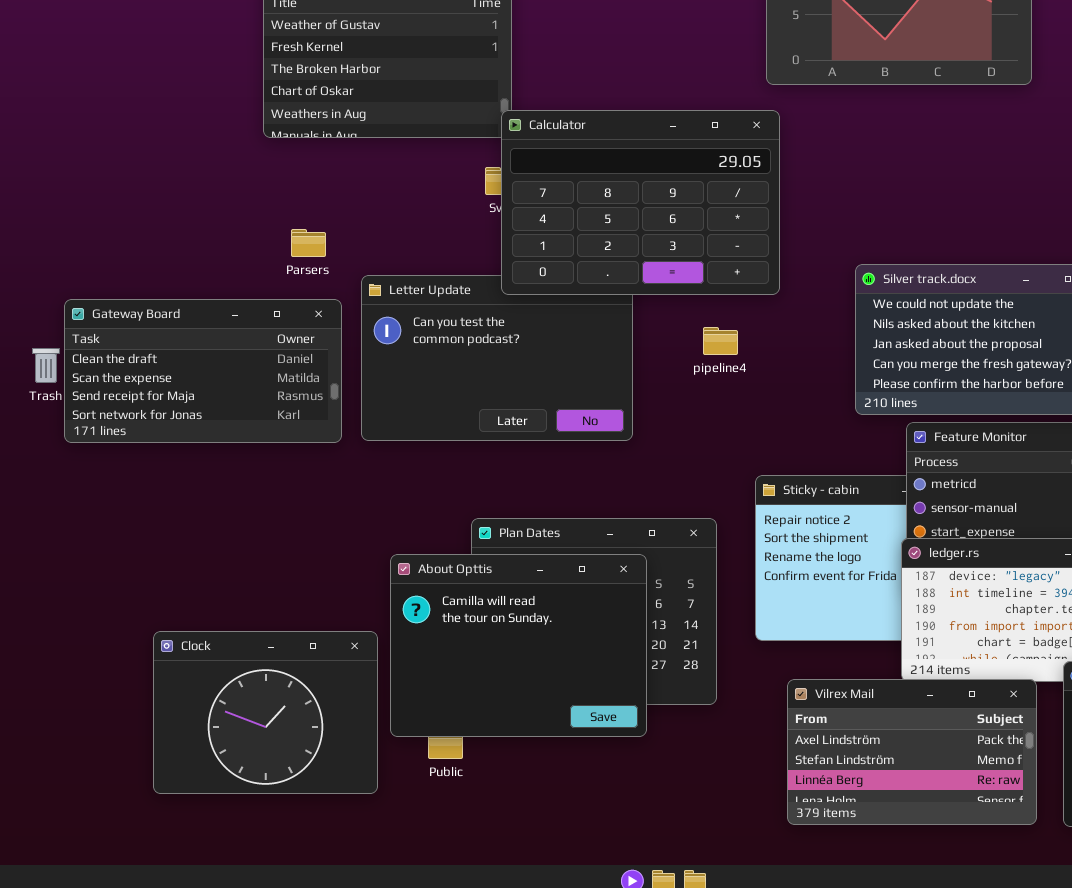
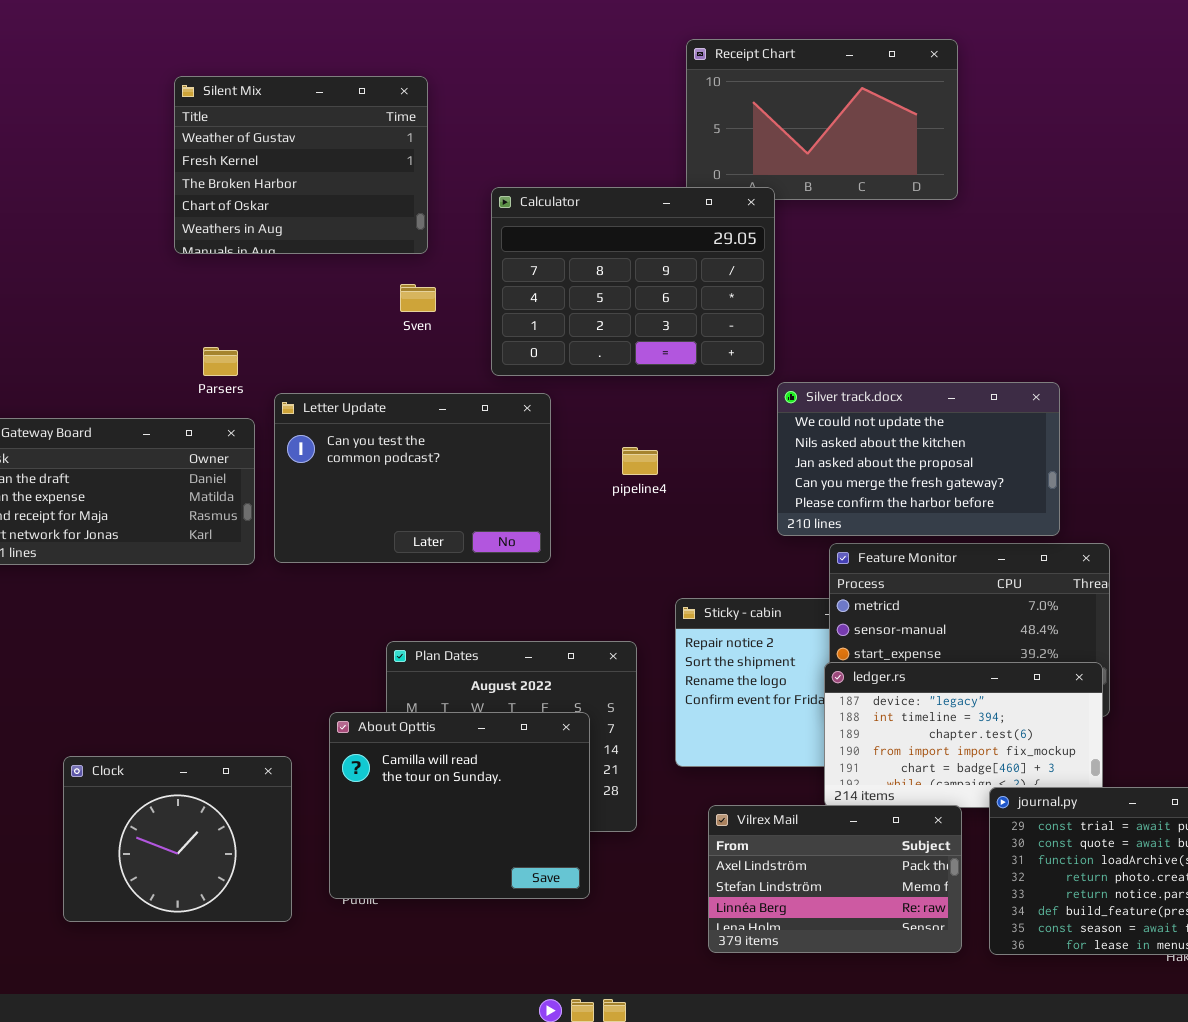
Calculator: [501,110,780,295] -> [491,187,775,376], moved
About Opttis: [390,554,647,737] -> [329,712,590,899], moved

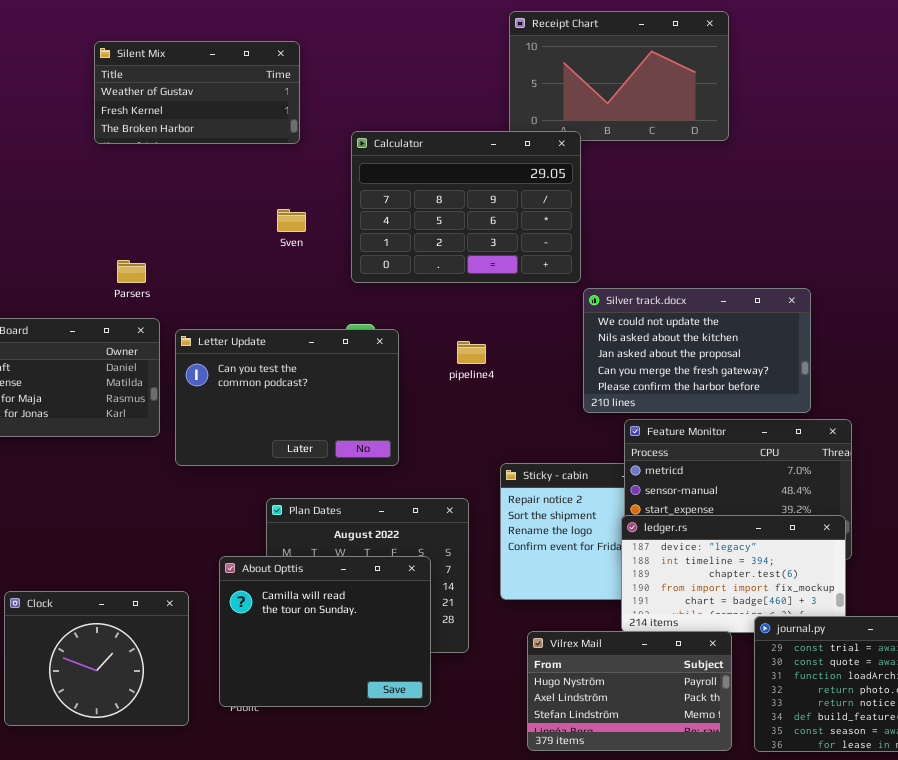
Silent Mix: [174,76,428,254] -> [94,41,300,144], resized
Letter Update: [274,393,551,563] -> [175,329,399,466], moved
Vilrex Mail: [708,805,962,953] -> [527,631,732,751], scrolled up 1 row

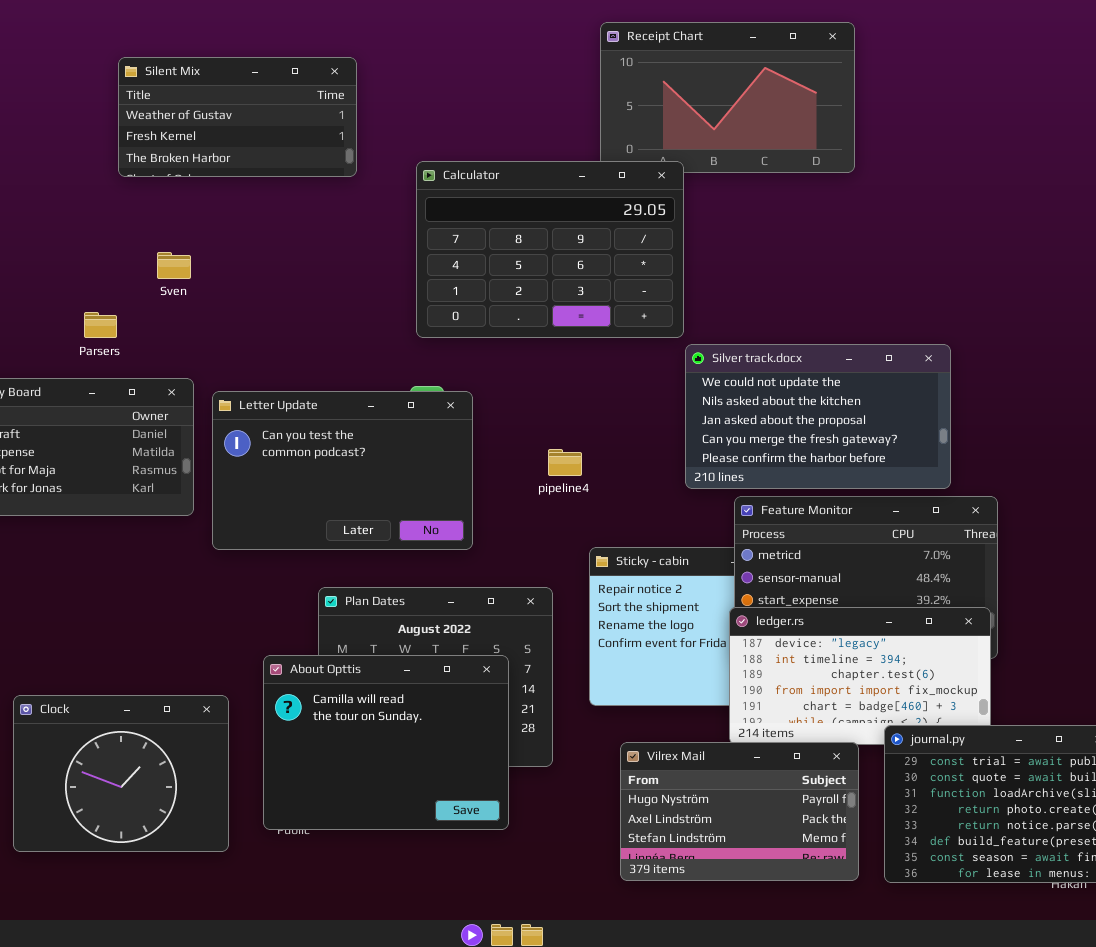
Sven: [277,209,306,232] -> [157,252,191,279], moved
Parsers: [117,260,146,283] -> [84,312,117,338], moved
pipeline4: [457,341,486,364] -> [548,449,582,476], moved

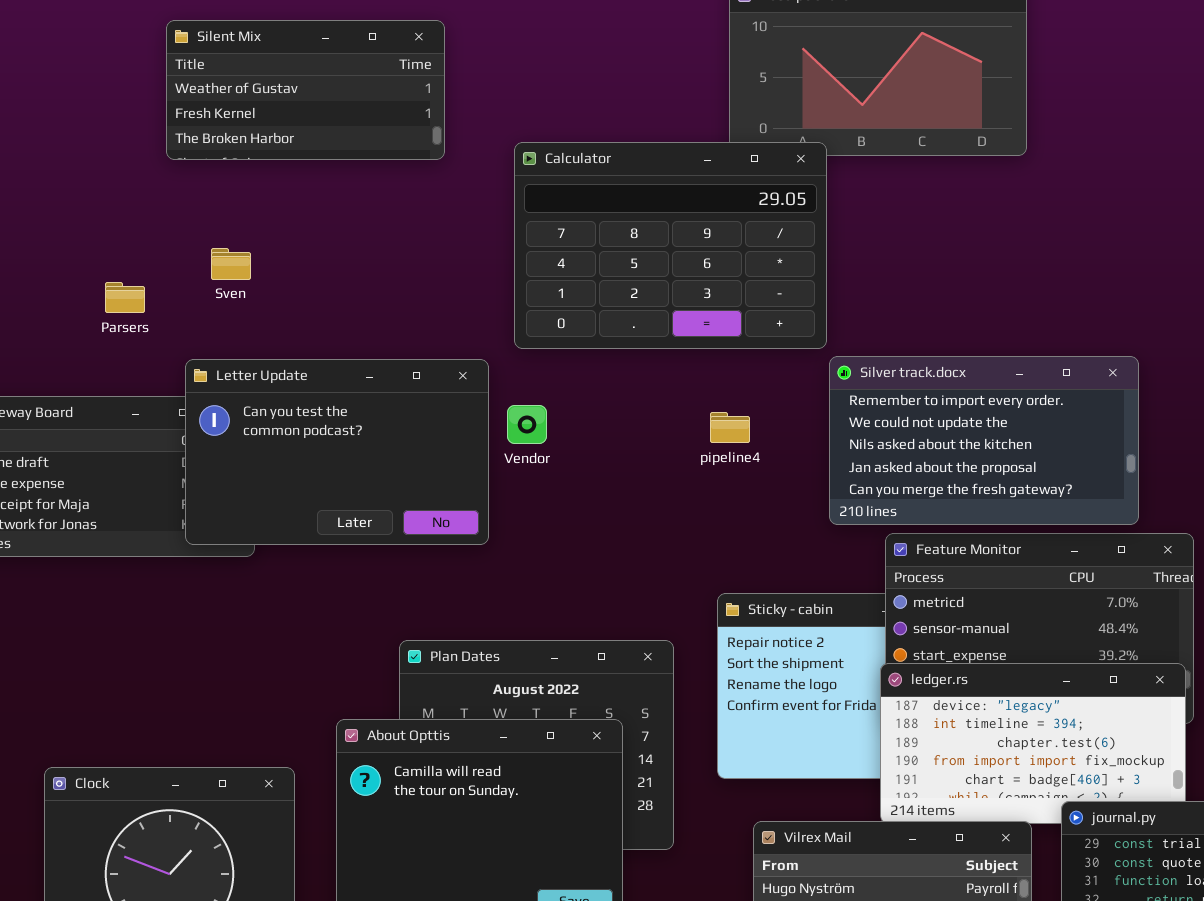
Parsers: [84,312,117,338] -> [105,282,145,313], moved
Silver track.docx: [685,344,951,489] -> [829,356,1139,525], scrolled up 1 row
Letter Update: [212,391,473,550] -> [185,359,489,545], moved
pipeline4: [548,449,582,476] -> [710,412,750,443], moved

